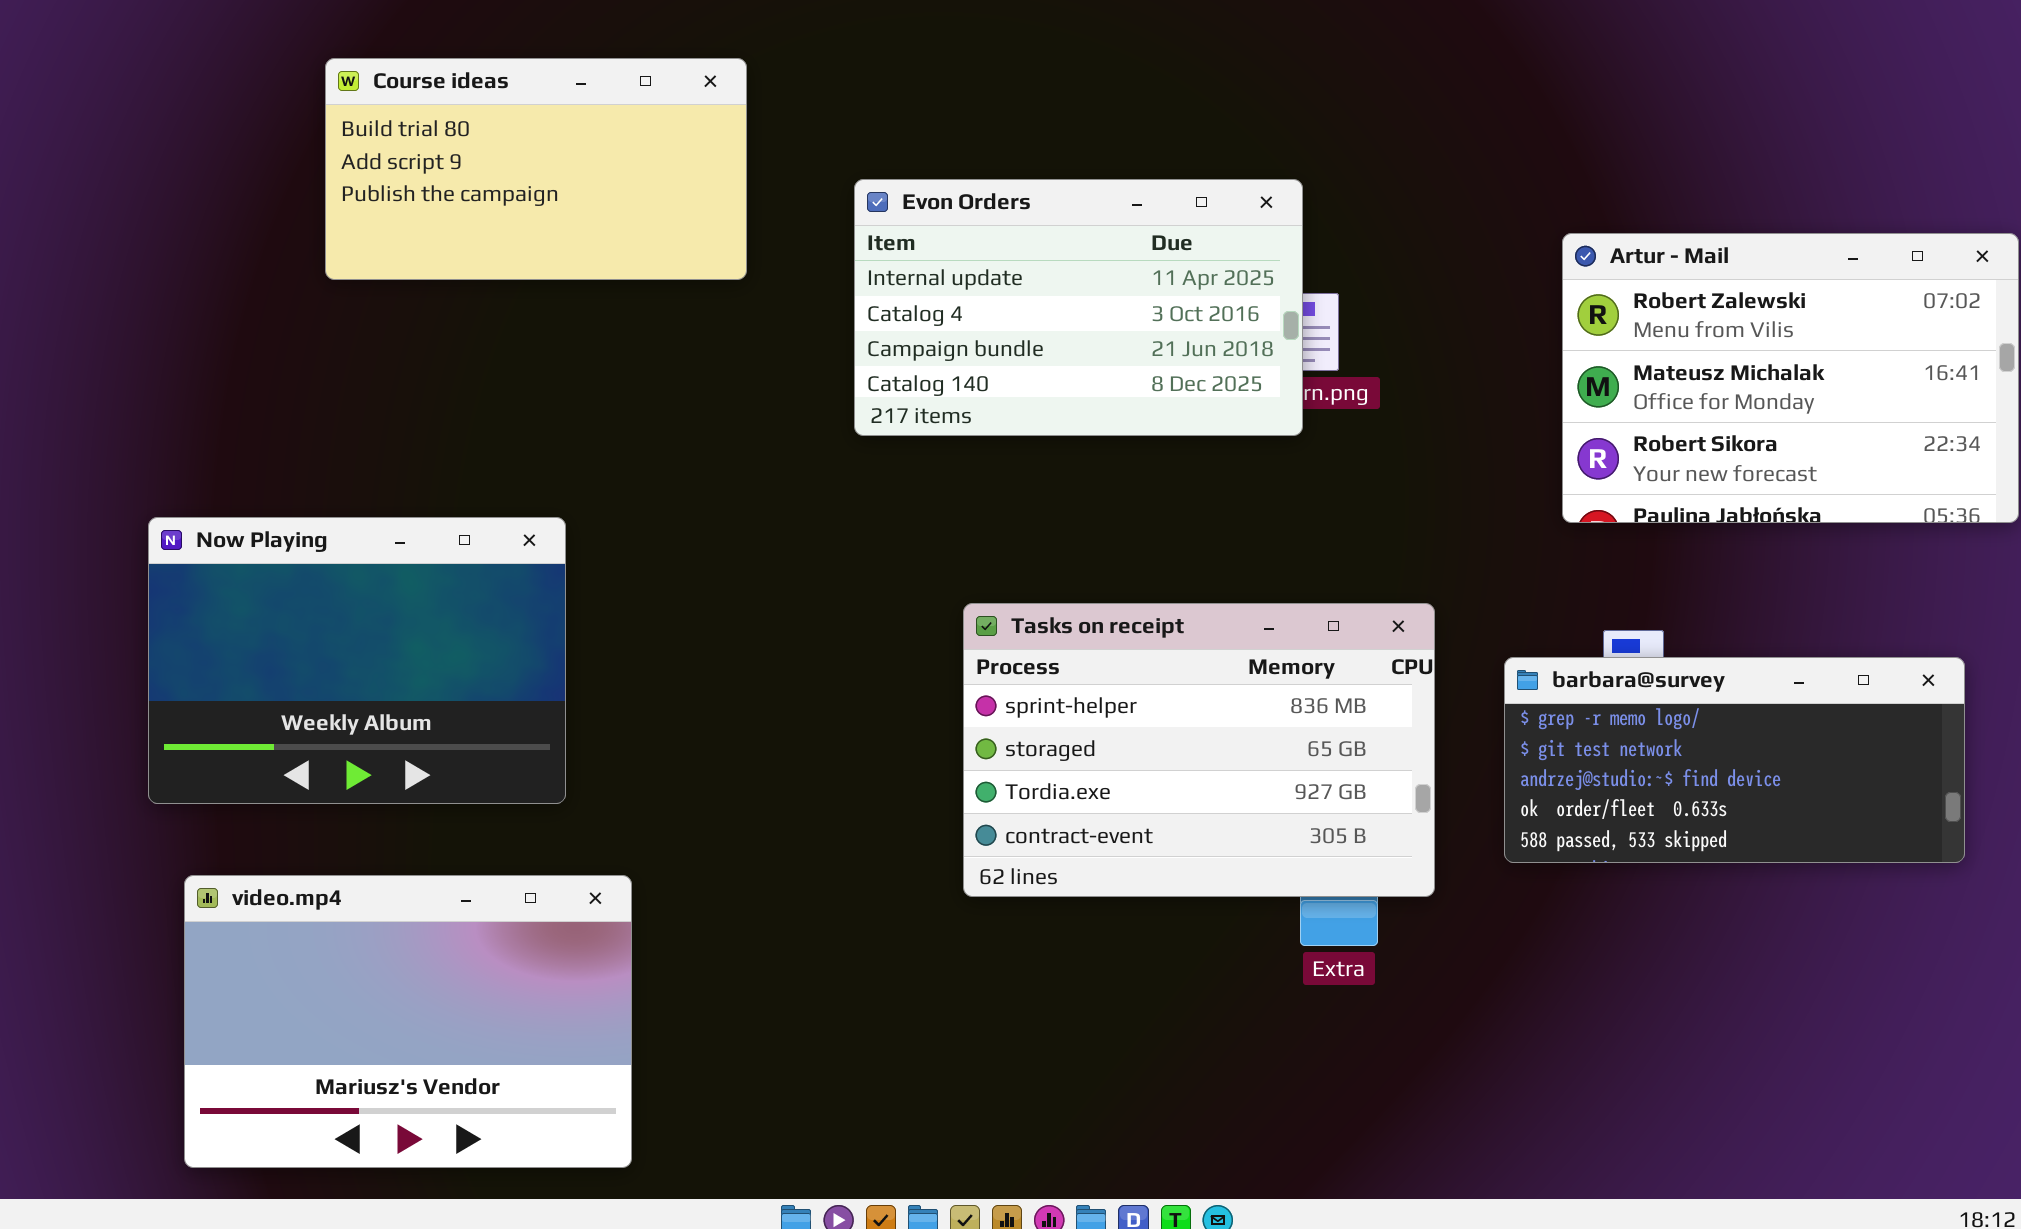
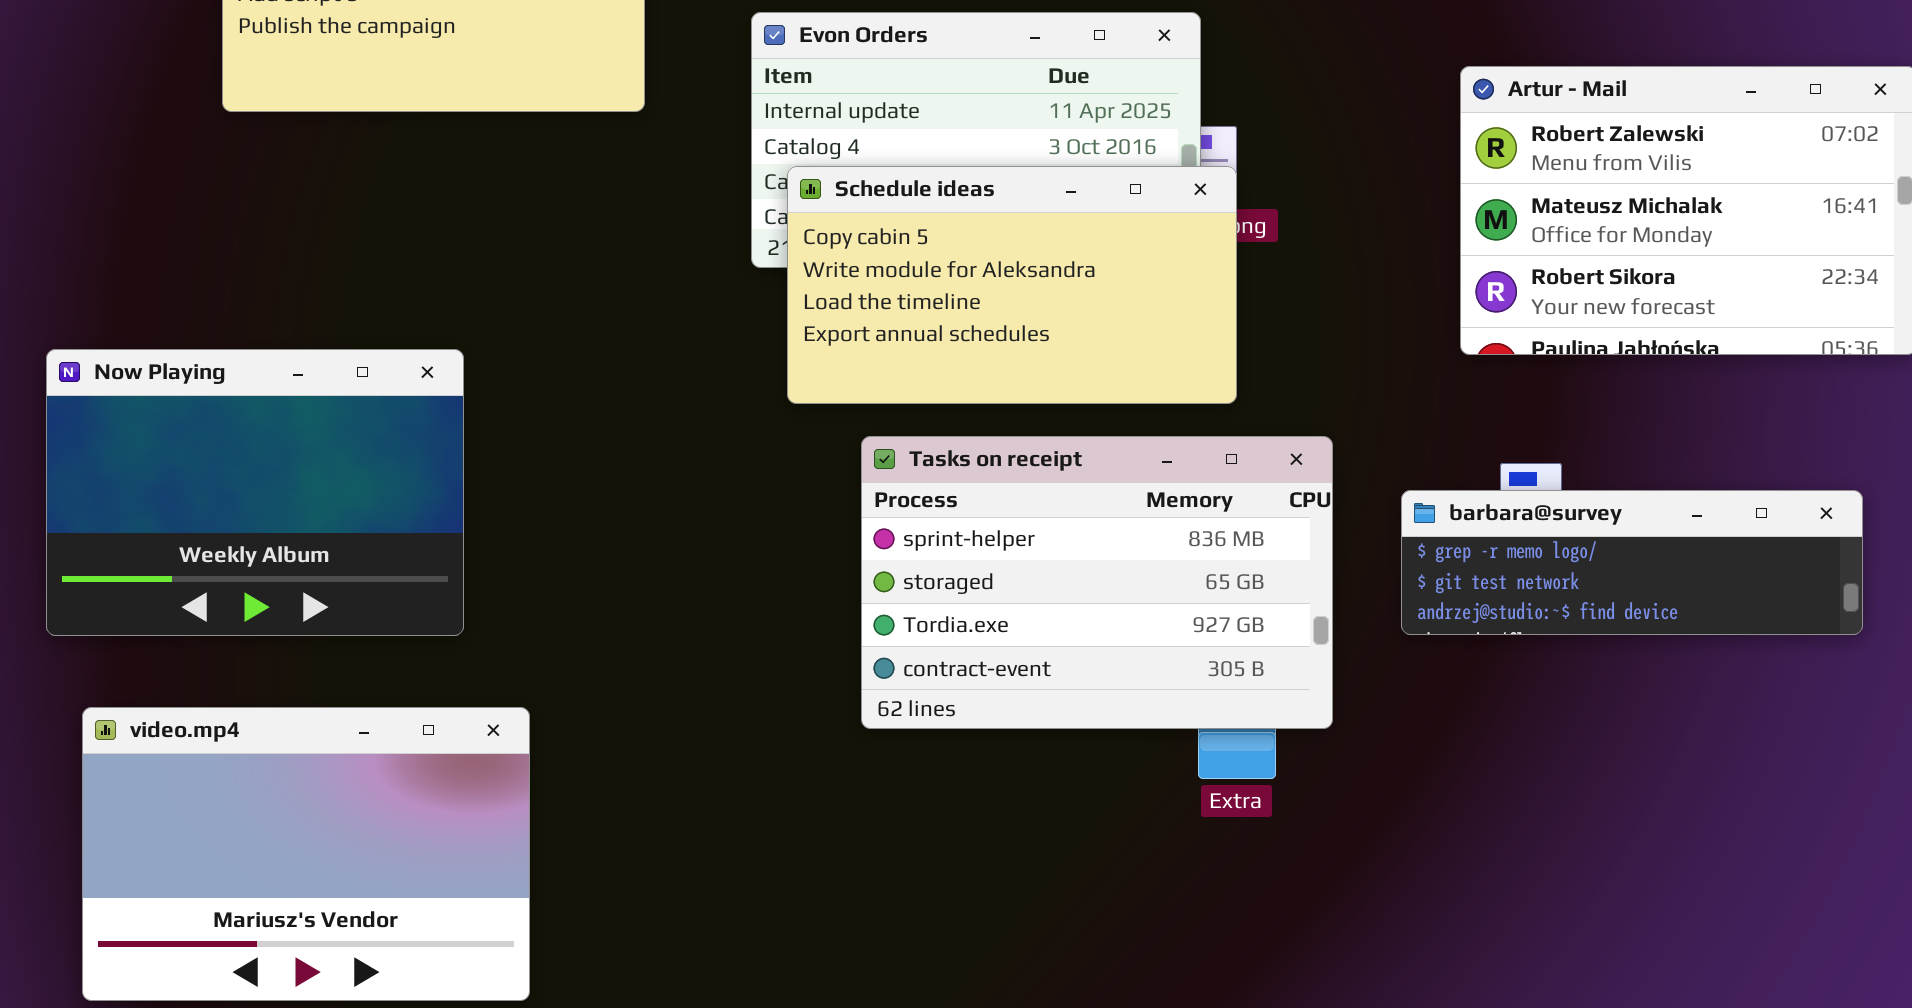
Schedule ideas: none -> [787,166,1237,404], opened
barbara@survey: [1504,657,1965,863] -> [1401,490,1863,635], resized

